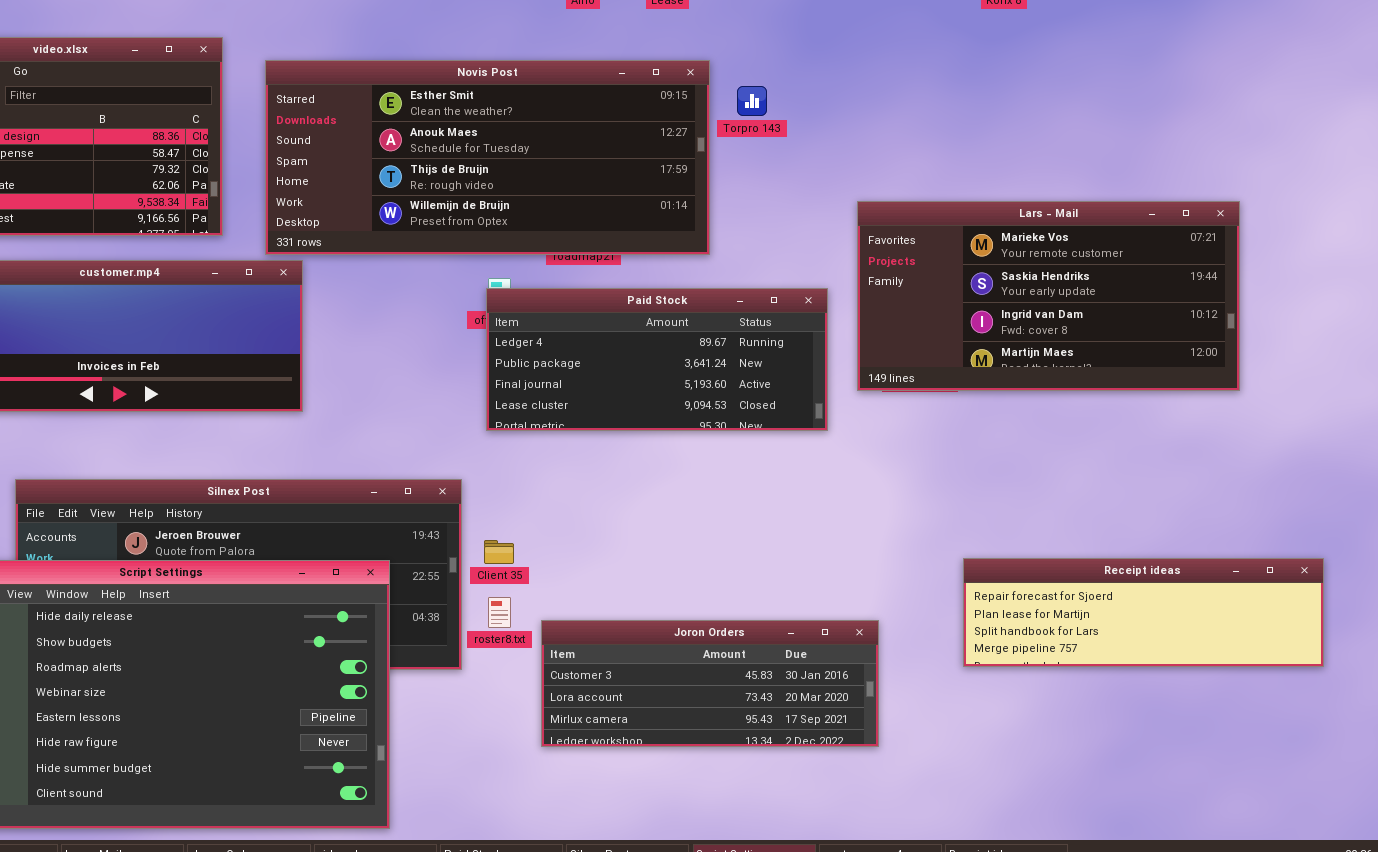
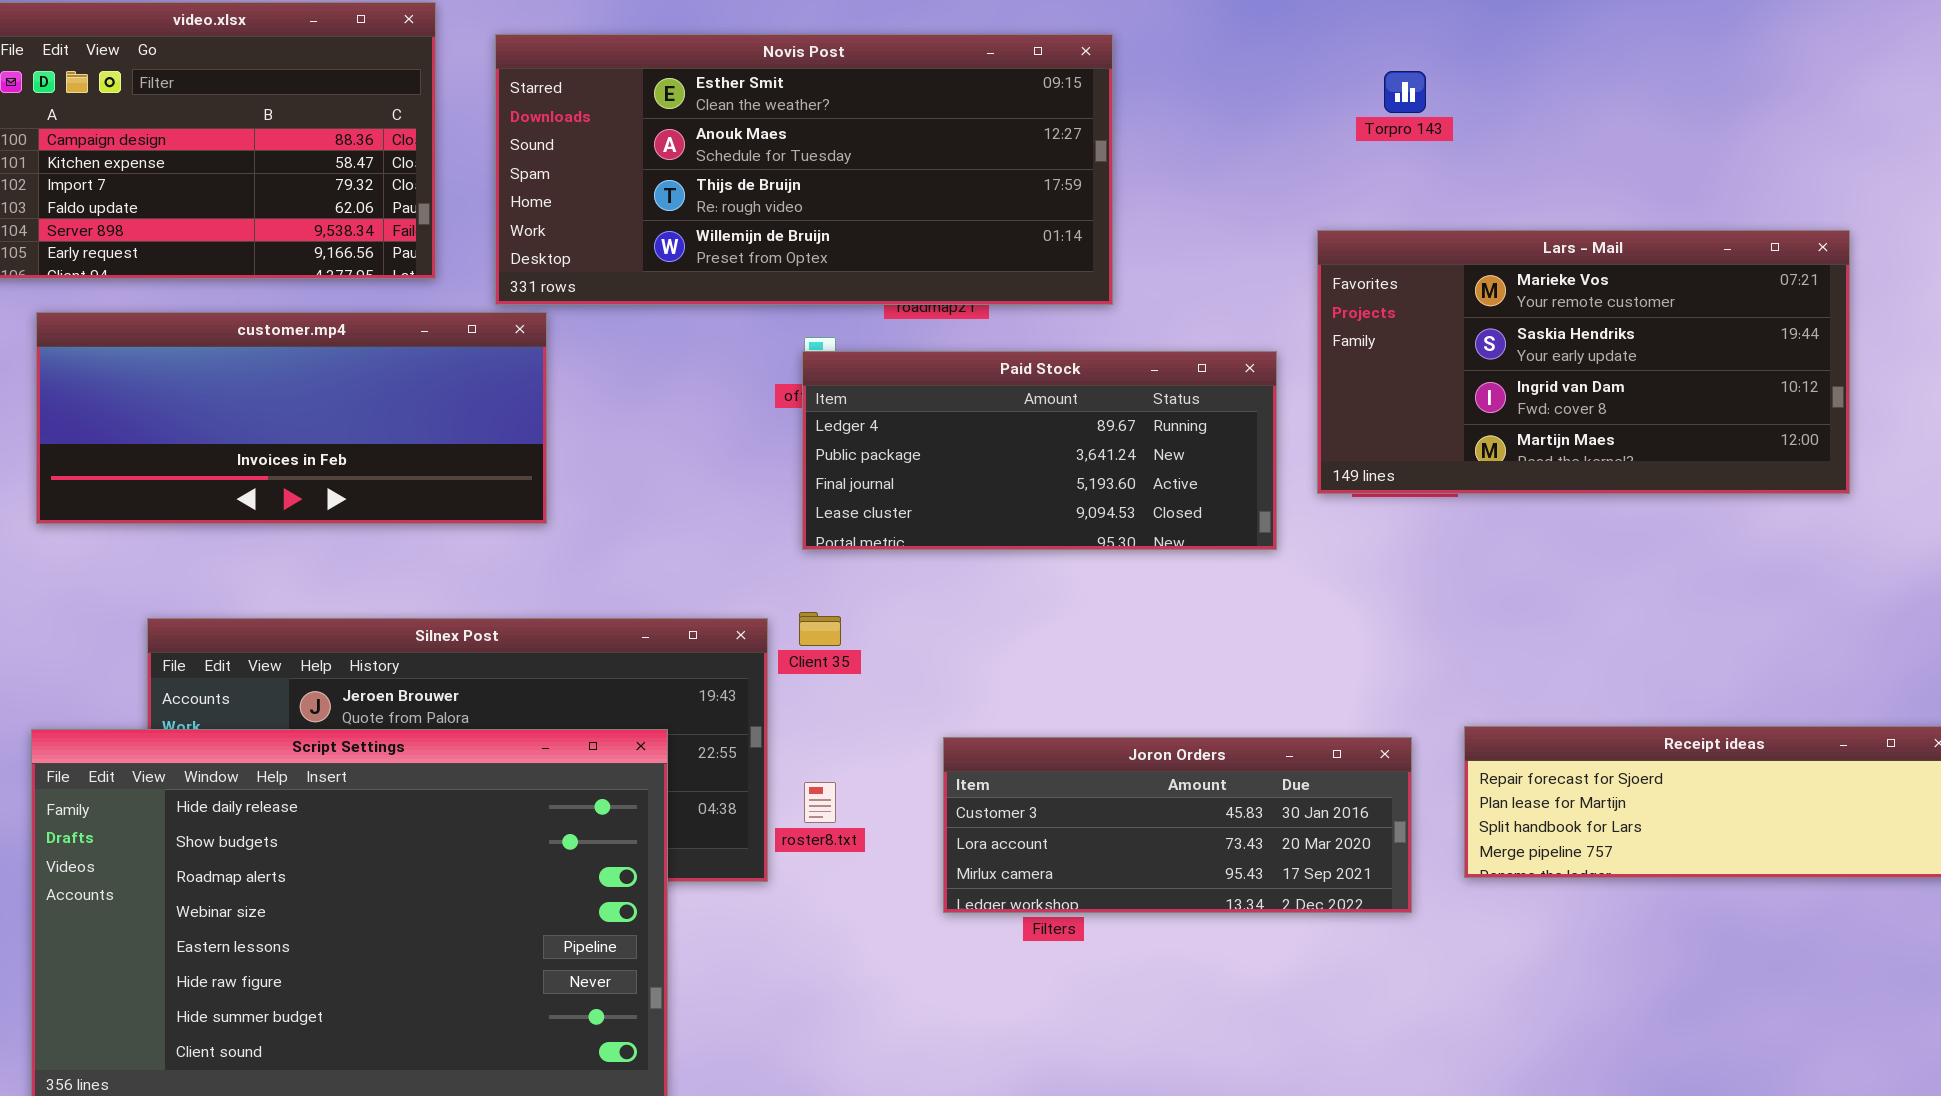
Torpro 143: [737,86,767,116] -> [1384,71,1426,113], moved
Client 35: [484,540,514,564] -> [799,612,841,646], moved
Joron Orders: [541,620,879,747] -> [943,737,1412,913], moved

